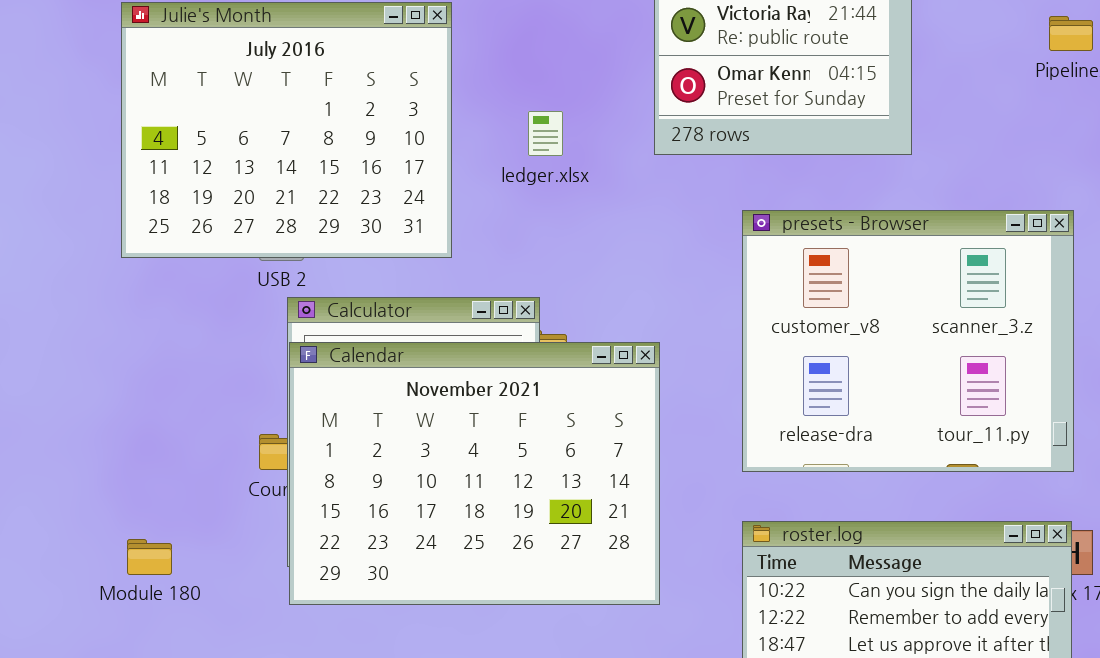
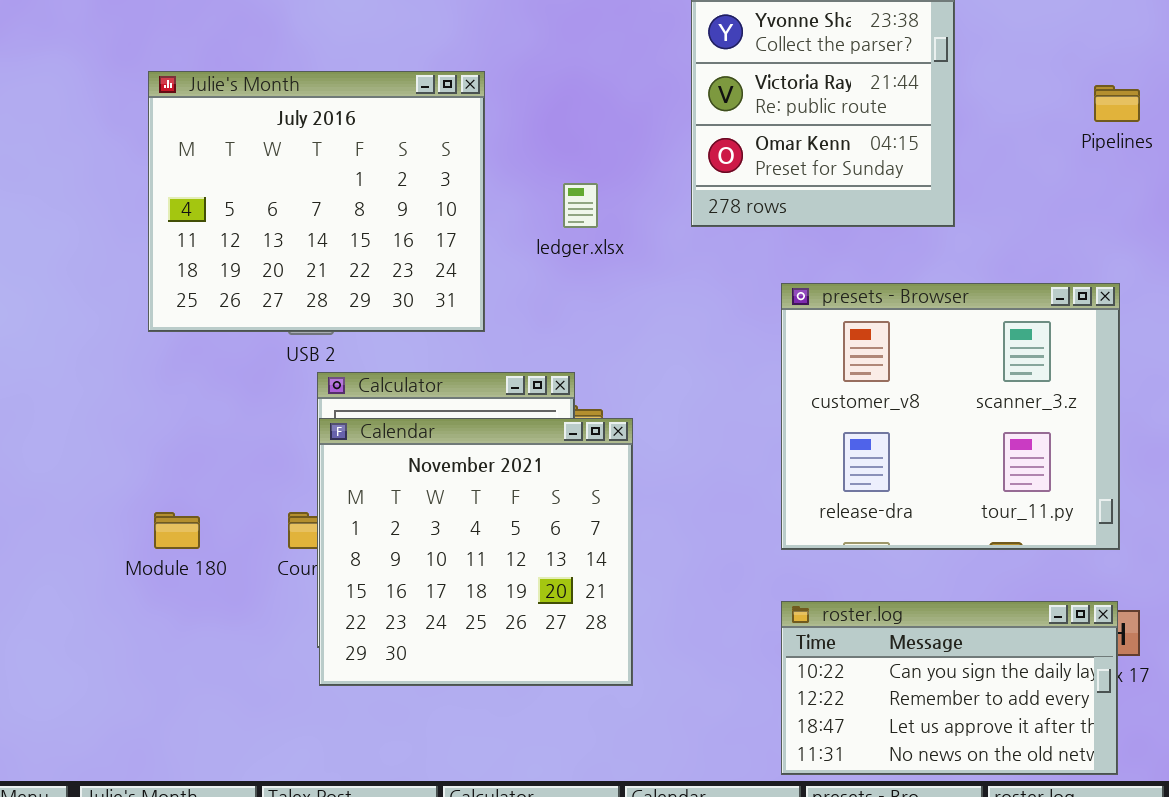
Calendar: [289,342,660,605] -> [319,418,633,686], resized
Module 180: [127,539,172,575] -> [154,512,200,549], moved

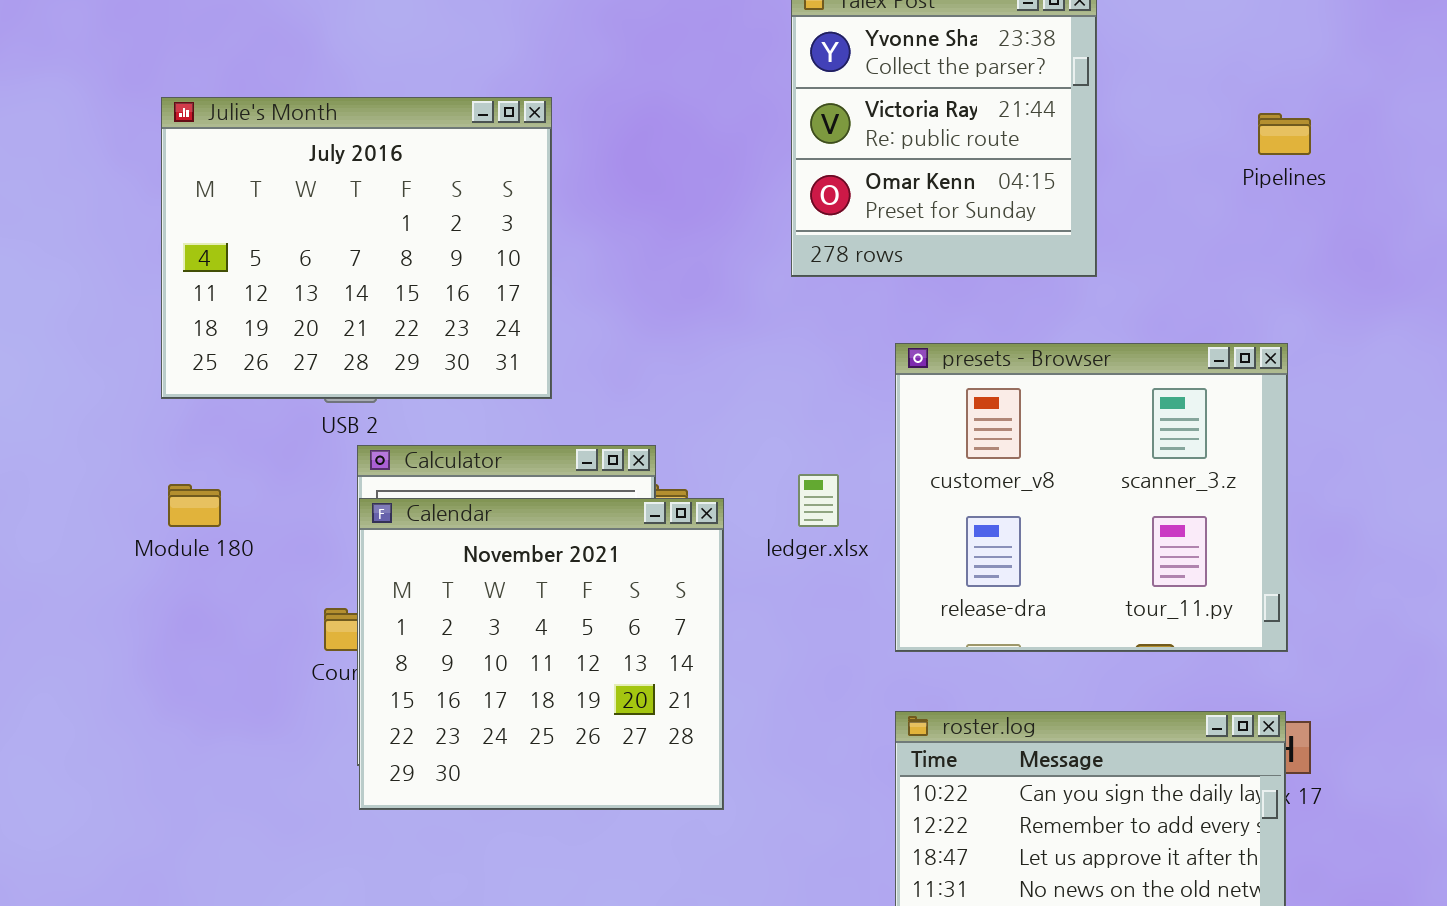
ledger.xlsx: [563,183,598,228] -> [798,474,839,527], moved
Module 180: [154,512,200,549] -> [168,484,221,527], moved

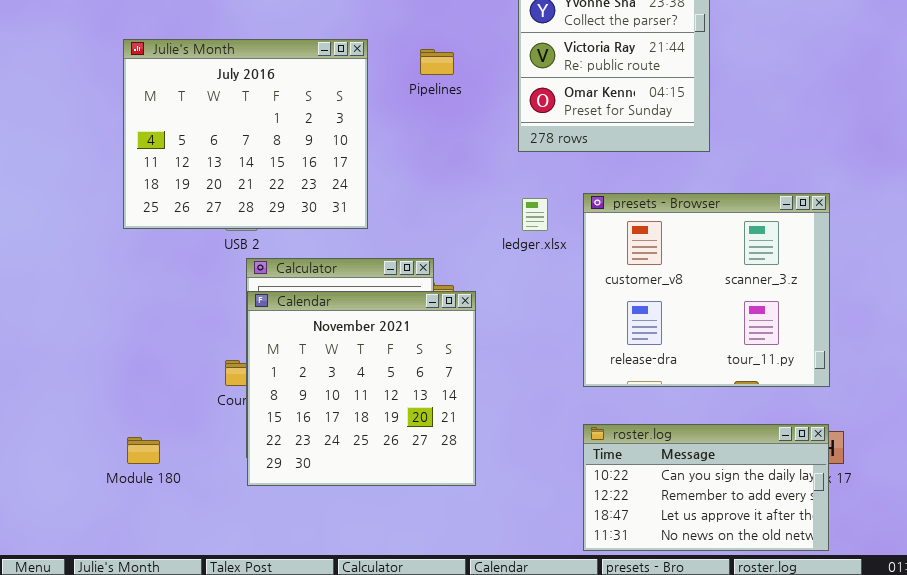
Pipelines: [1258,113,1311,155] -> [420,49,454,75], moved
ledger.xlsx: [798,474,839,527] -> [522,198,548,231], moved
Module 180: [168,484,221,527] -> [127,437,160,464], moved

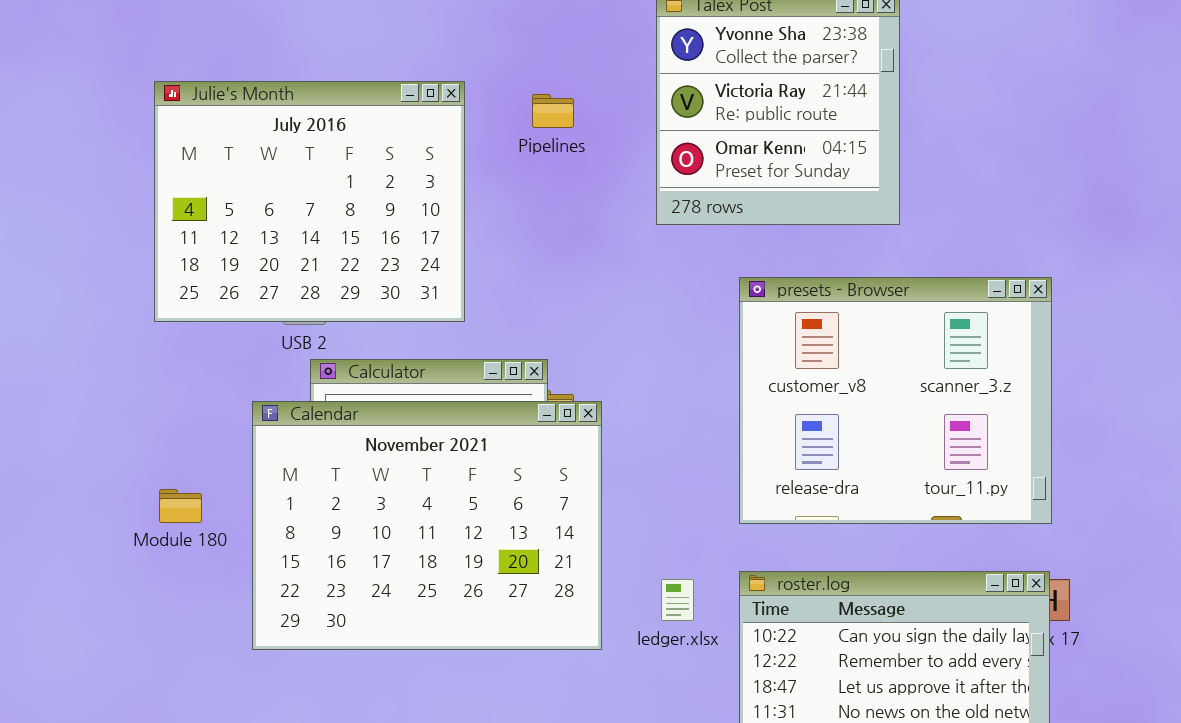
ledger.xlsx: [522,198,548,231] -> [661,579,694,621], moved
Calendar: [247,291,476,486] -> [252,401,602,650], resized
Module 180: [127,437,160,464] -> [159,489,202,523], moved

